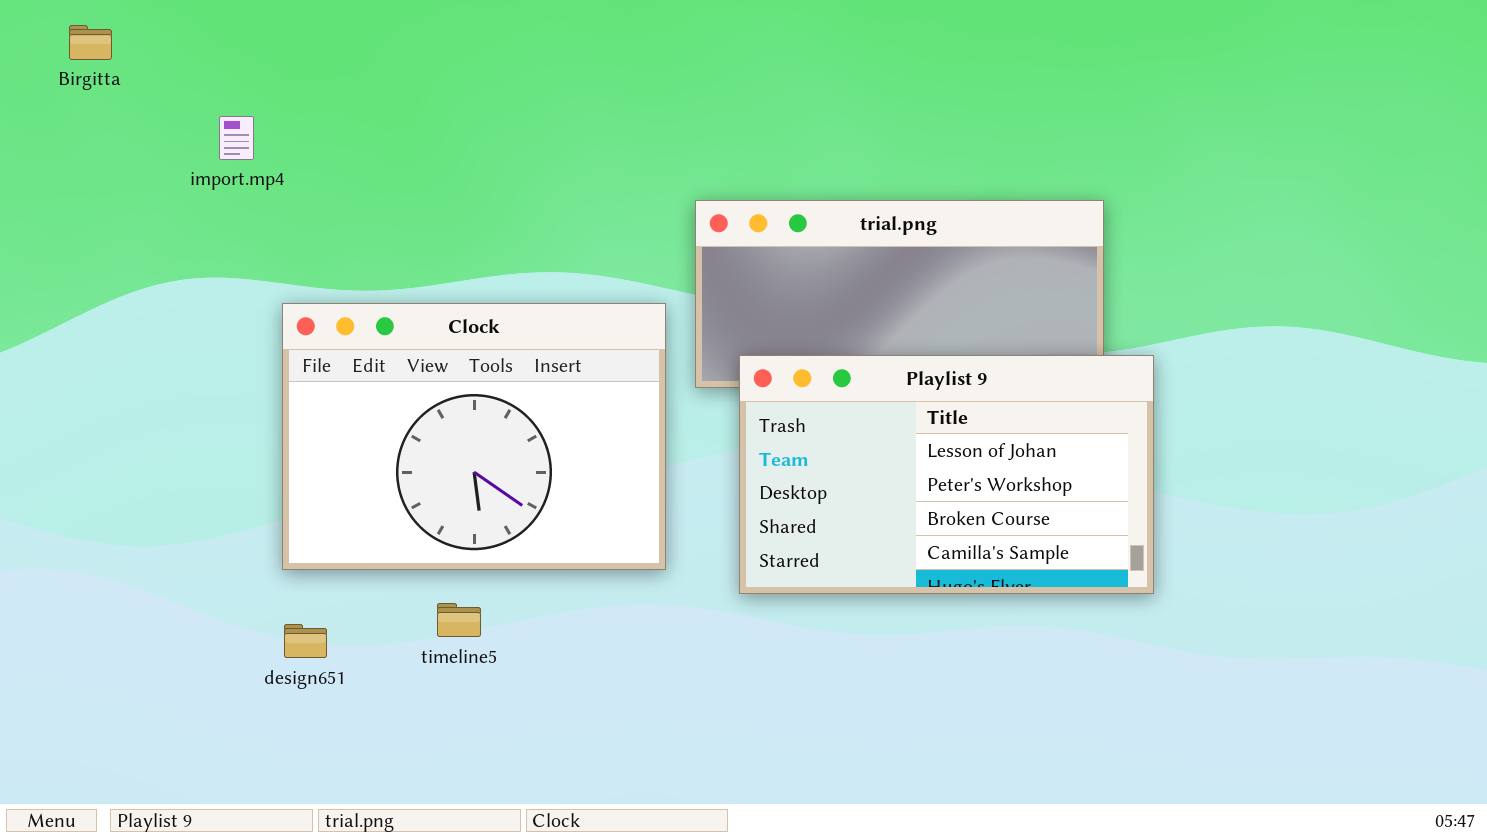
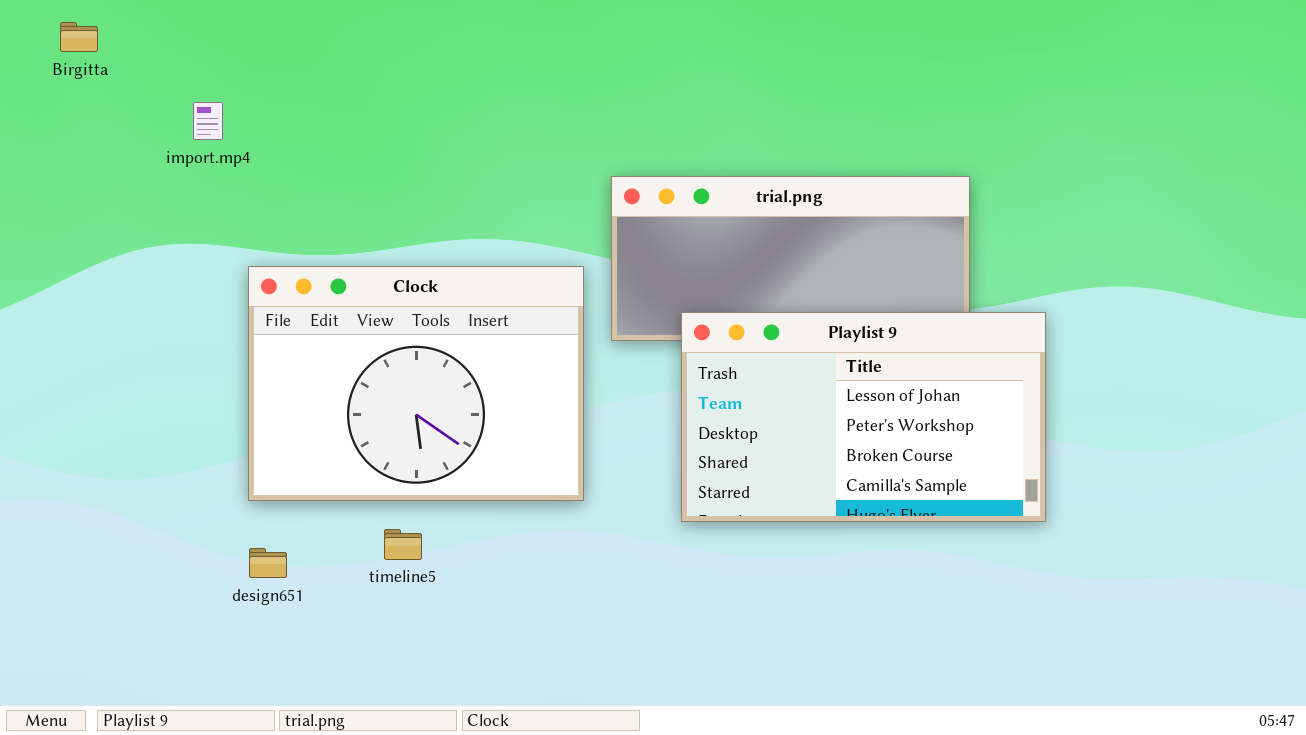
Playlist 9: [739,355,1154,594] -> [681,312,1046,522], moved

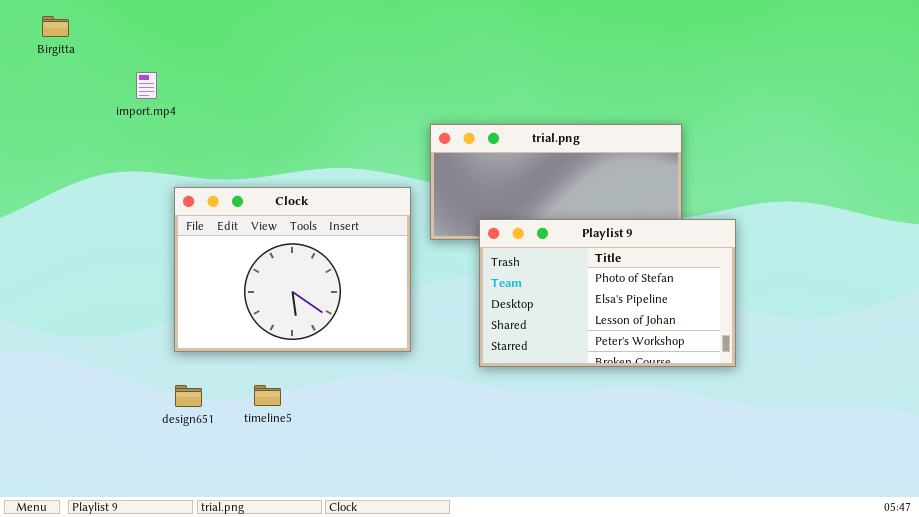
Playlist 9: [681,312,1046,522] -> [479,219,736,367], scrolled up 2 rows
timeline5: [384,529,422,560] -> [254,385,281,406], moved

